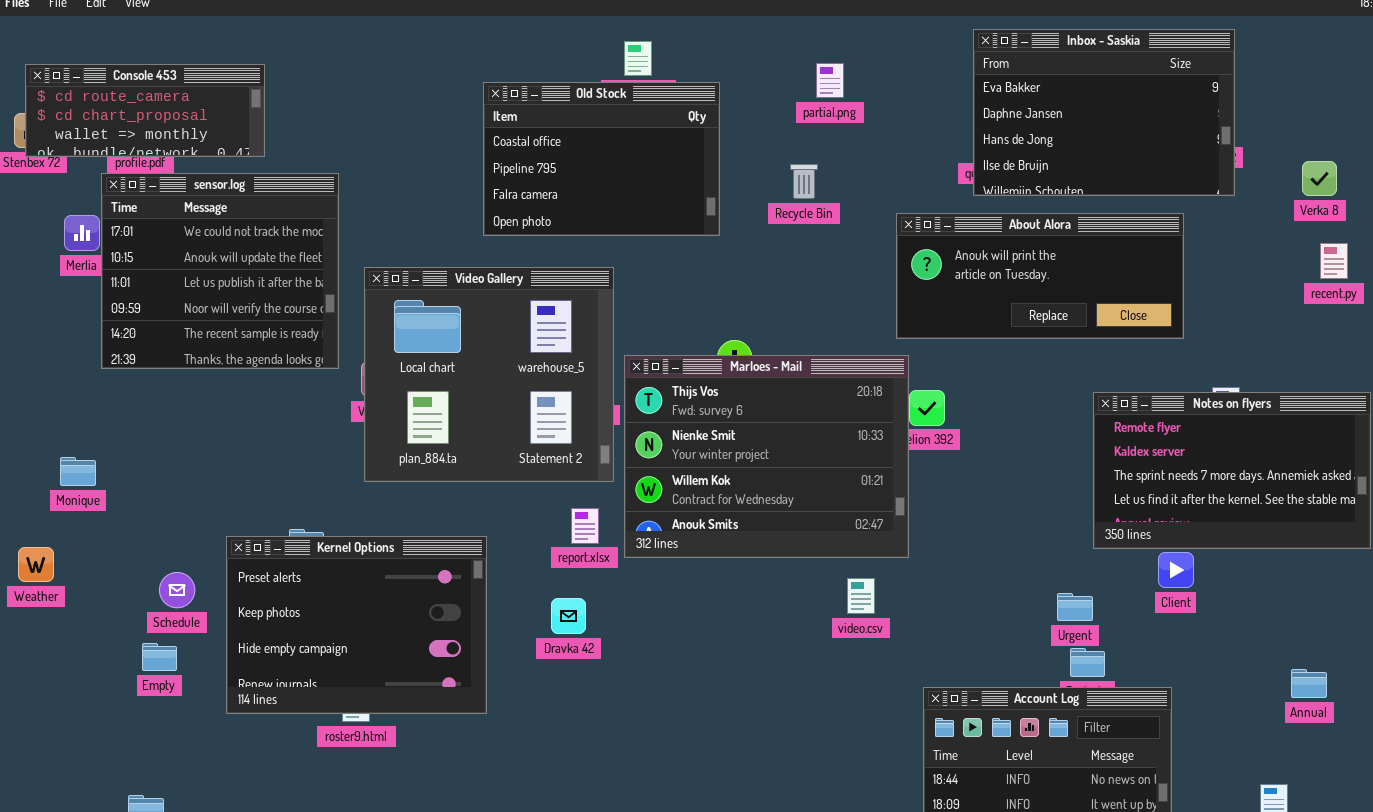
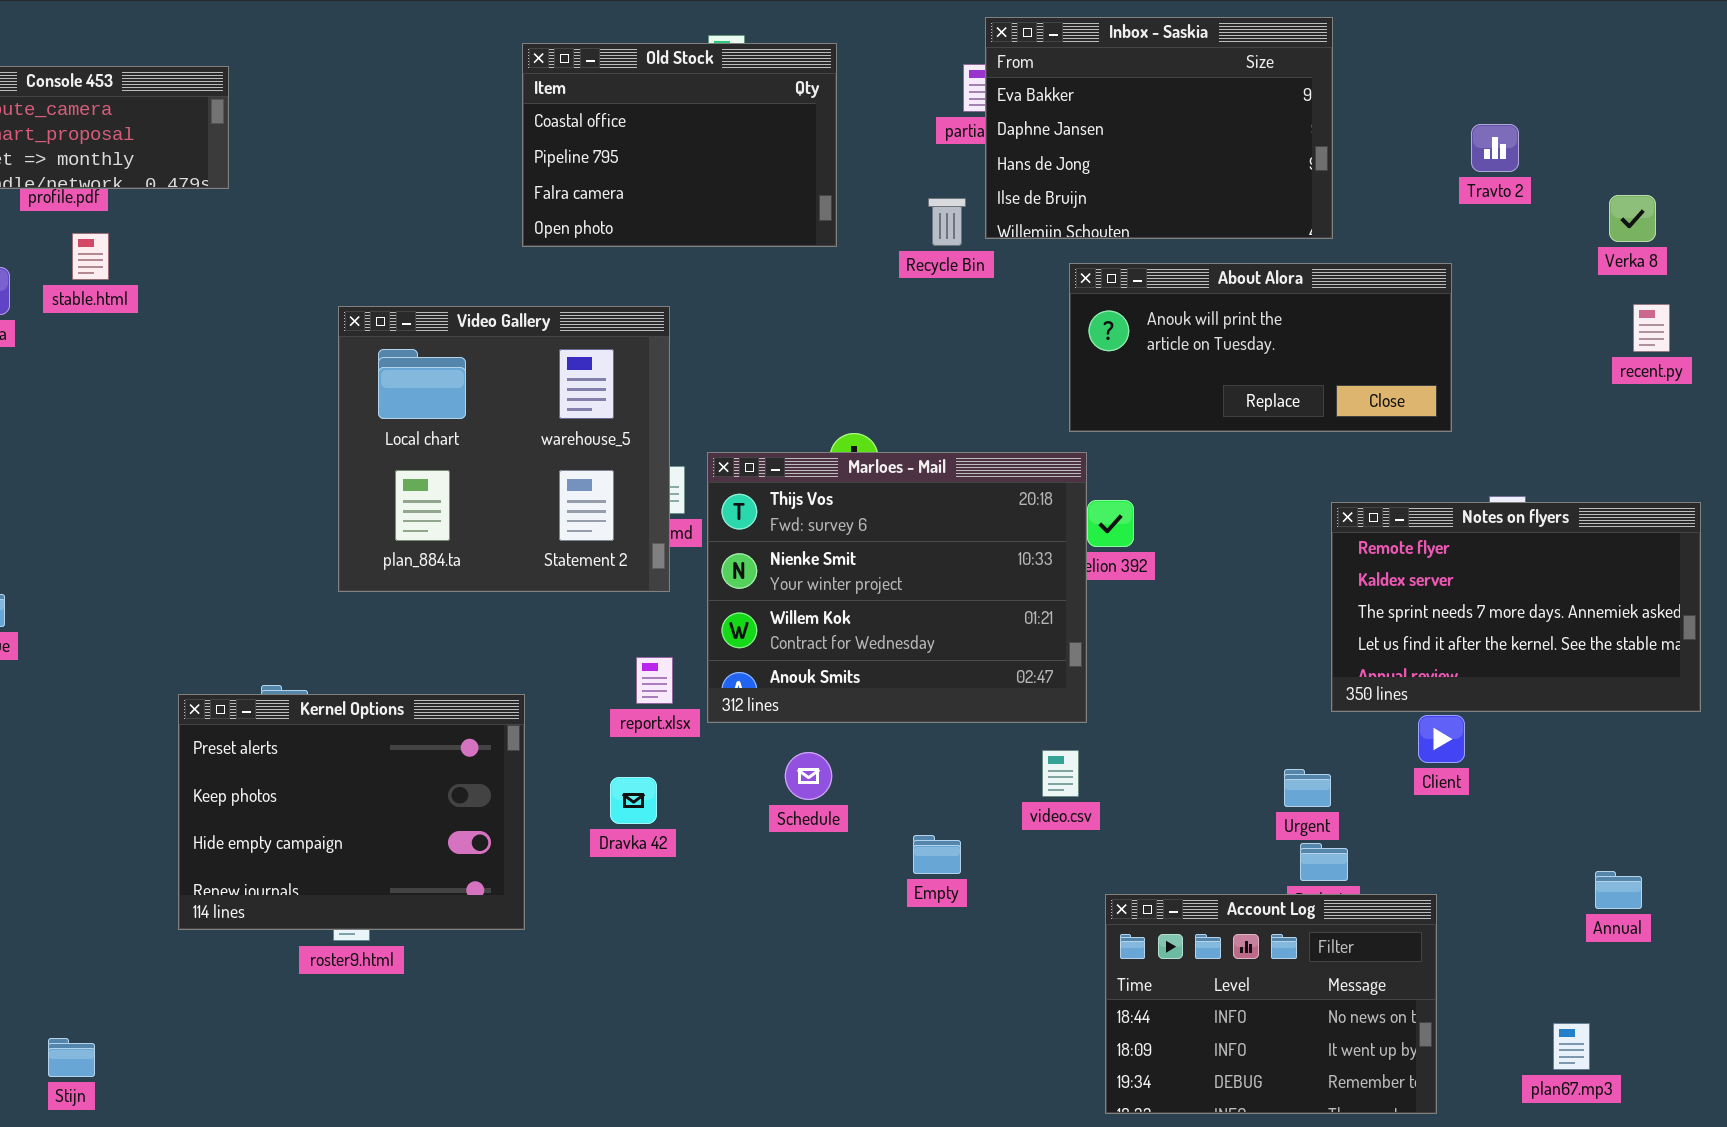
Inbox - Saskia: [973,29,1235,196] -> [985,17,1333,239], moved
Old Stock: [483,82,720,236] -> [522,43,837,247], moved
sensor.log: [101,173,339,369] -> none, closed
Video Gallery: [364,267,614,482] -> [338,306,670,592], moved
Schedule: [159,572,195,608] -> [785,752,832,800], moved
video.csv: [847,578,875,614] -> [1042,750,1079,797], moved
Empty: [142,643,177,671] -> [913,835,961,874], moved

